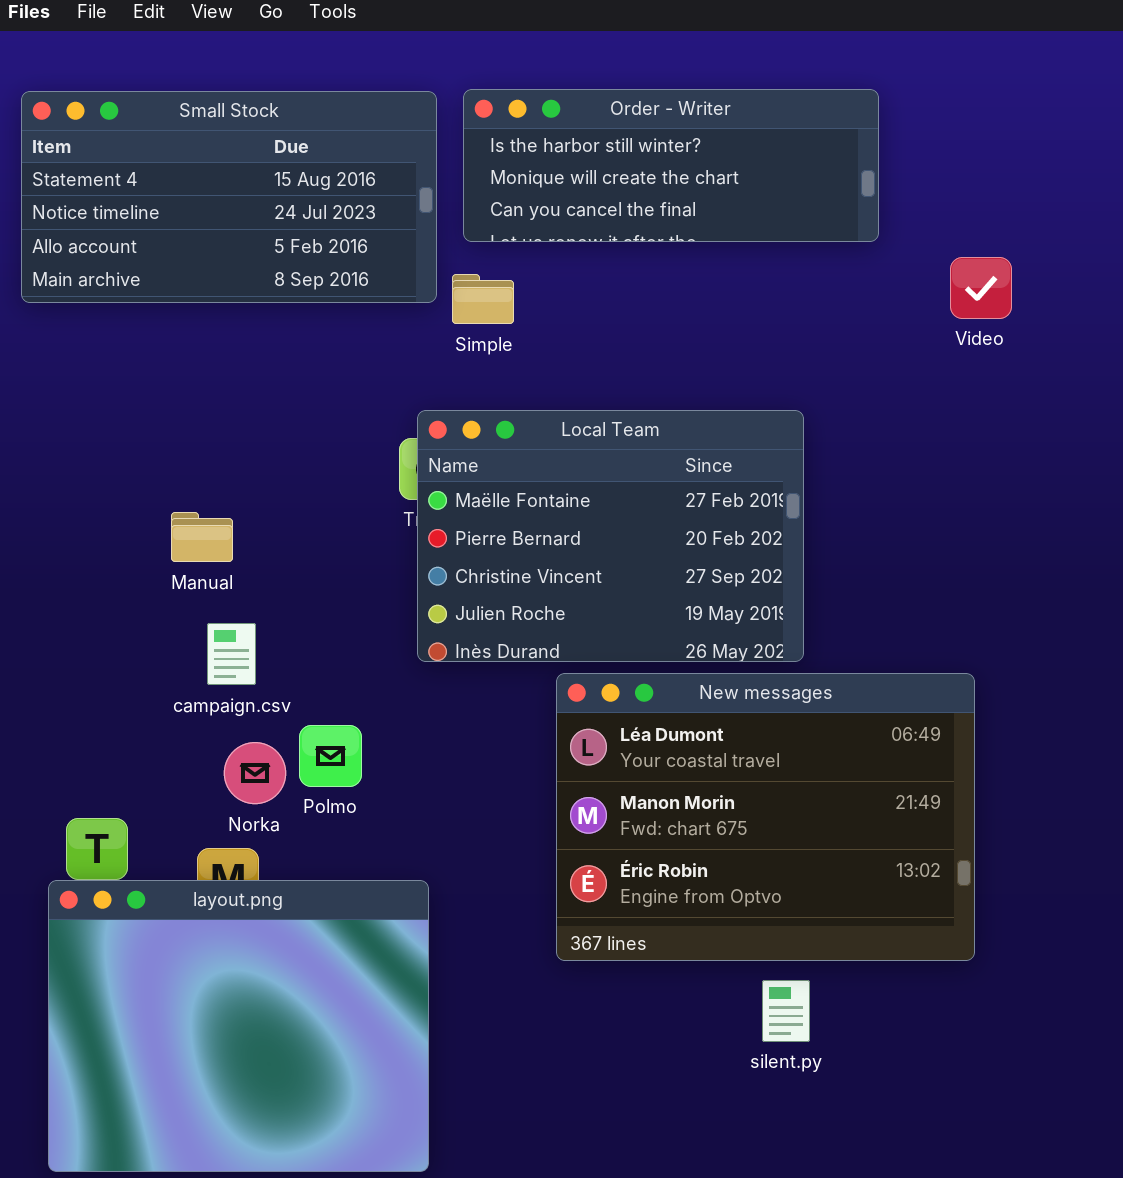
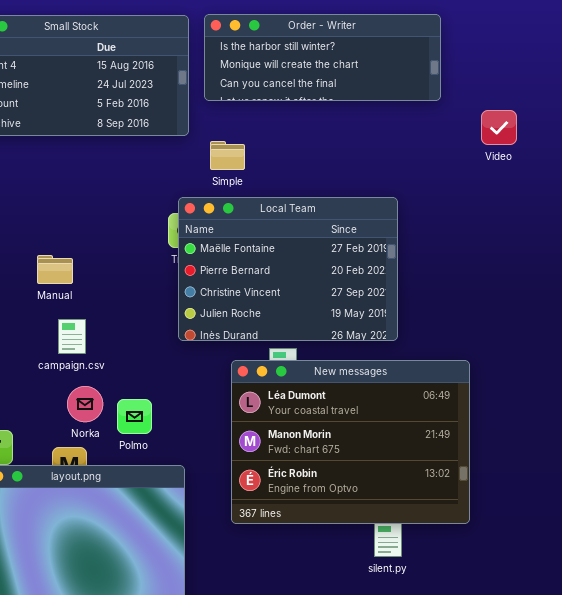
Simple: [452,274,514,324] -> [210,141,245,170], moved
New messages: [556,673,975,961] -> [231,360,470,524], moved
Polmo: [299,725,362,787] -> [117,399,152,434], moved

